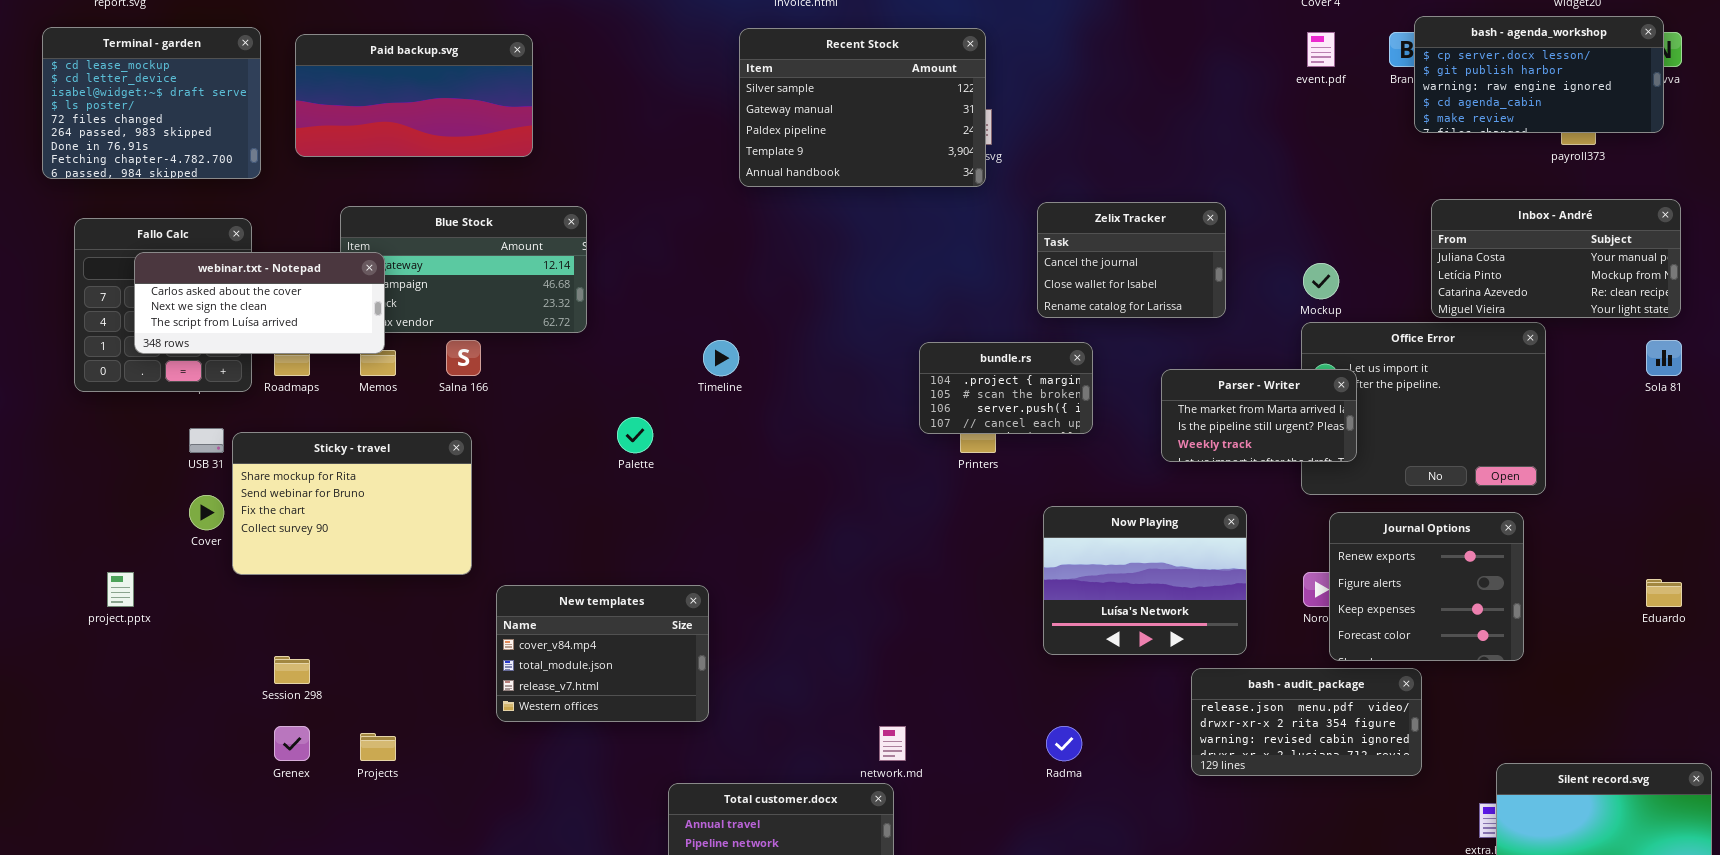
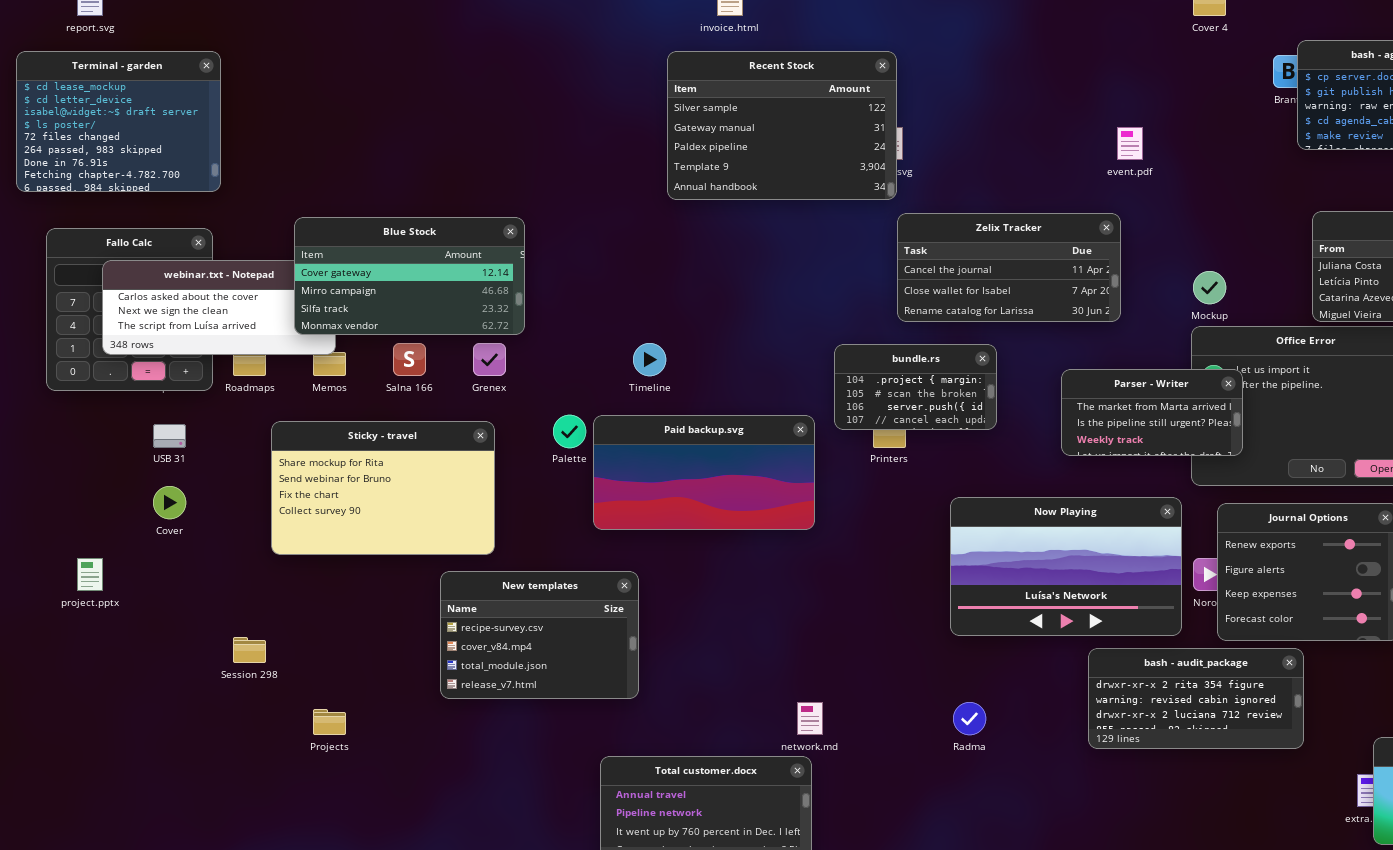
event.pdf: [1307,32,1335,67] -> [1117,127,1143,160], moved
Paid backup.svg: [295,34,533,157] -> [593,415,815,530], moved
Zelix Tracker: [1037,202,1226,318] -> [897,213,1121,322], resized
Blue Stock: [340,206,587,333] -> [294,217,525,335], raised
Sticky - travel: [232,432,472,575] -> [271,421,495,555], moved
Now Playing: [1043,506,1247,655] -> [950,497,1182,636], resized
New templates: [496,585,709,722] -> [440,571,639,699], scrolled up 1 row
bash - audit_package: [1191,668,1422,776] -> [1088,648,1304,749], scrolled down 1 row
Grenex: [274,726,310,761] -> [473,343,506,376], moved

